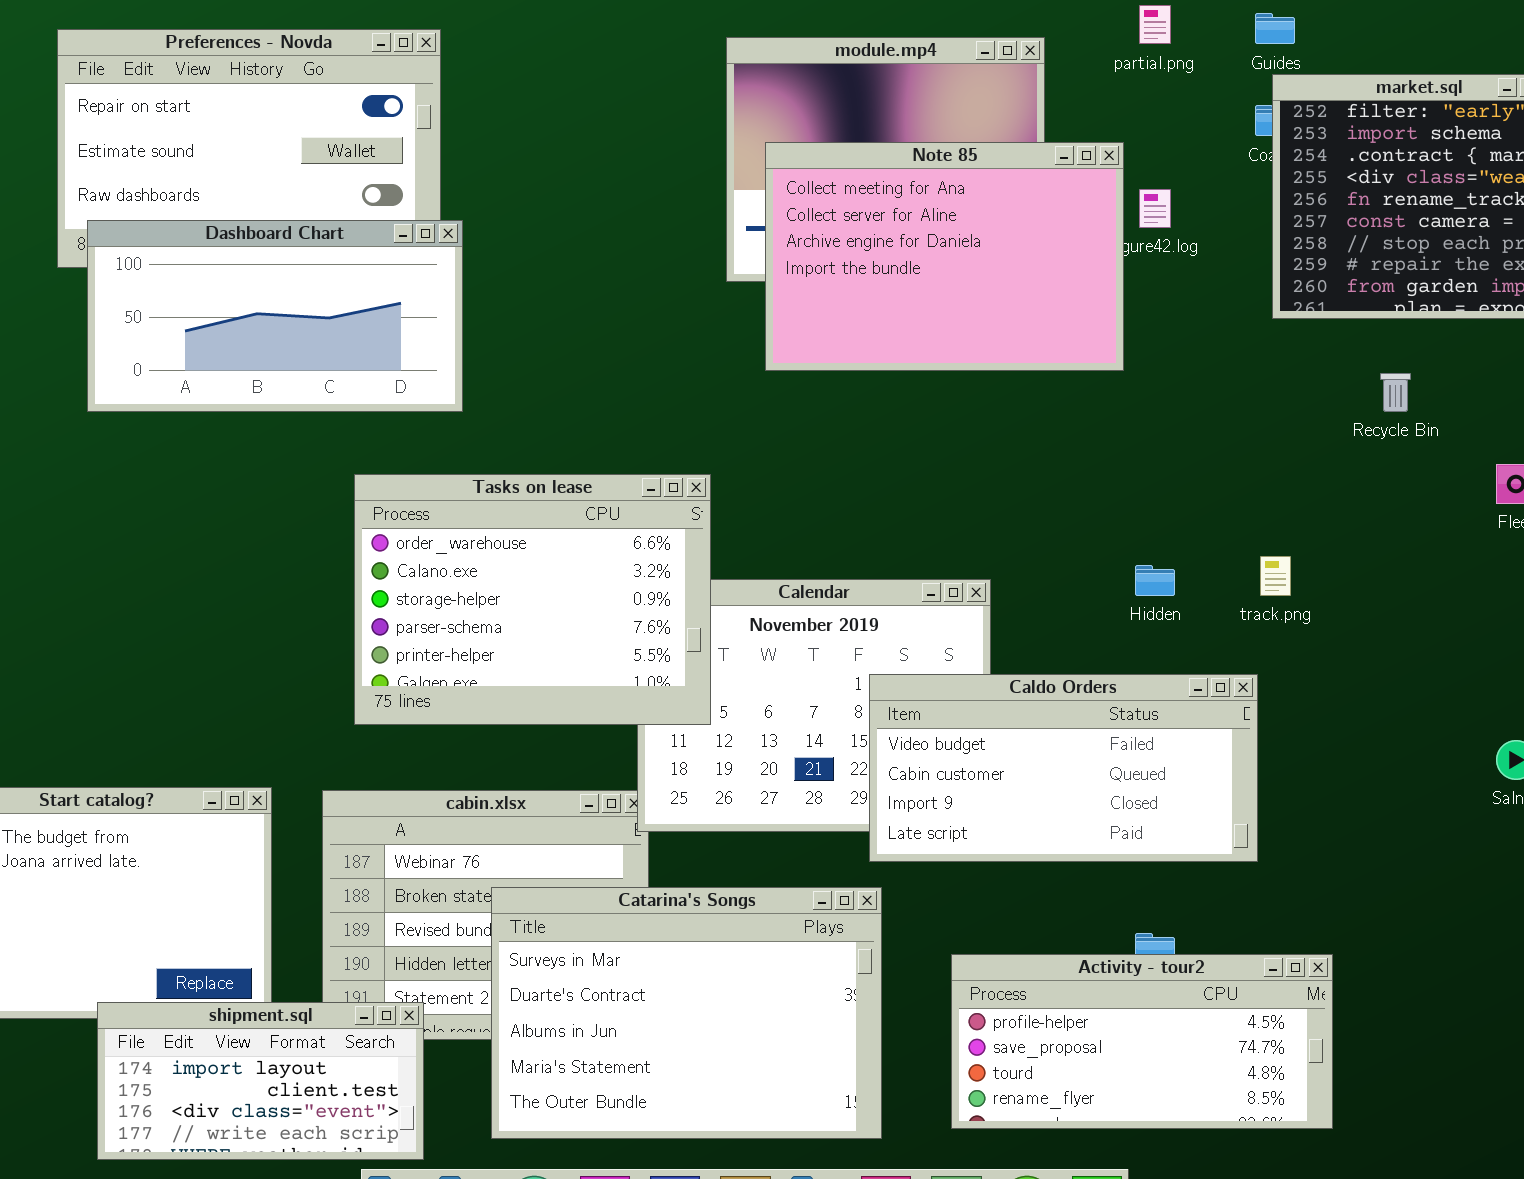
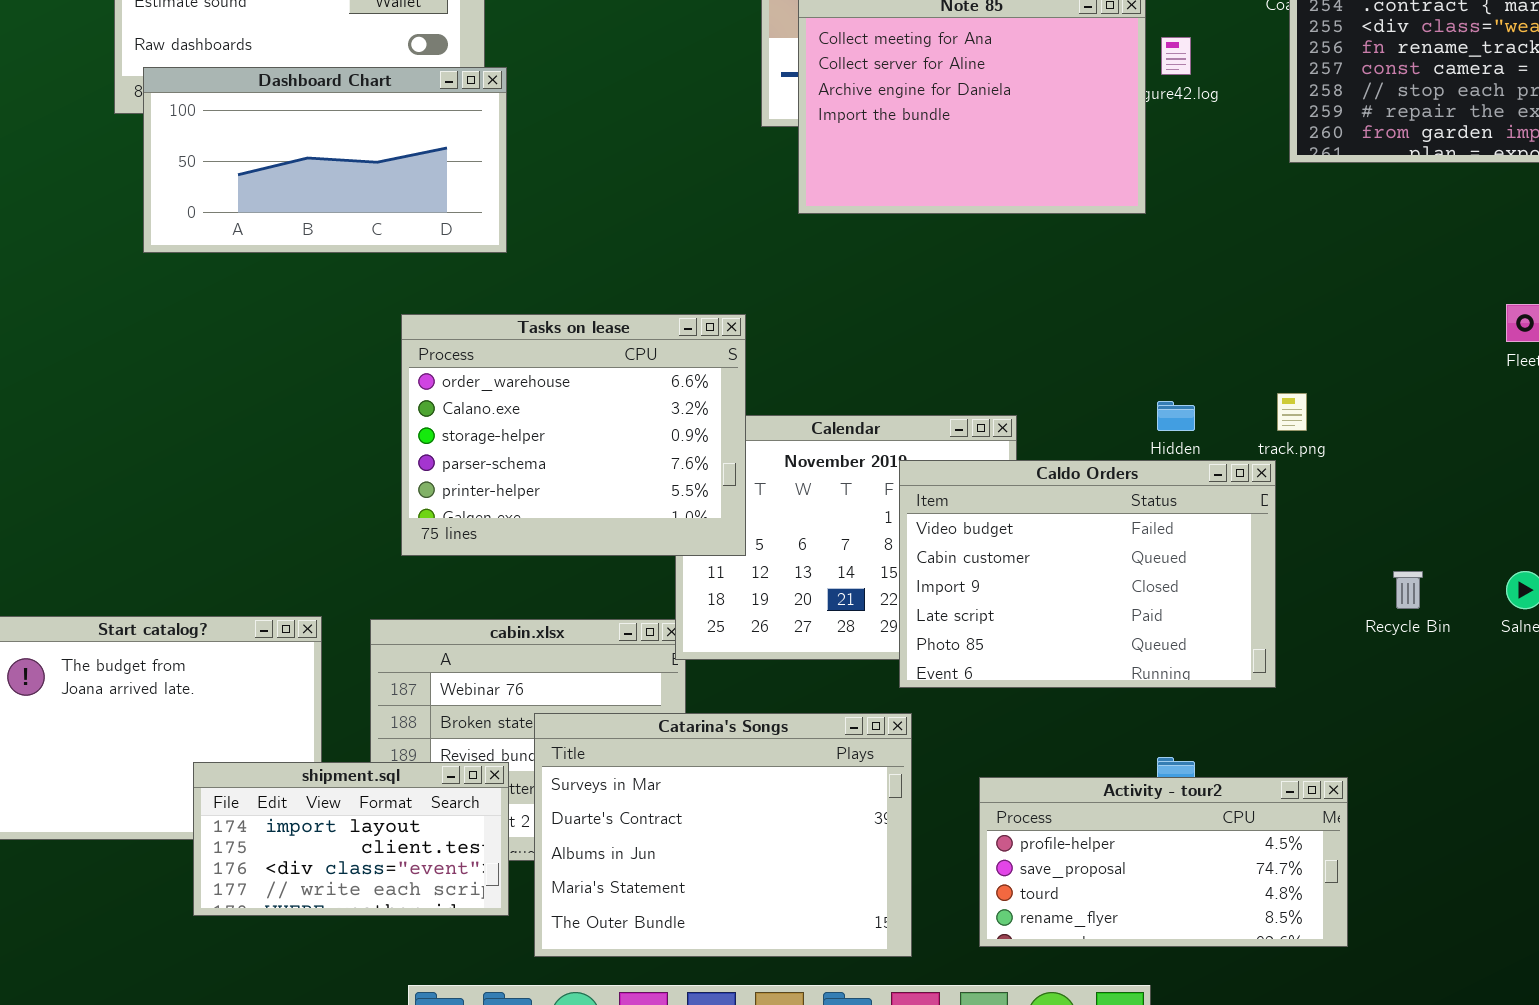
Recycle Bin: [1380,373,1411,412] -> [1393,571,1423,609], moved
Caldo Orders: [869,674,1258,862] -> [899,460,1276,688], resized
shipment.sql: [97,1002,424,1160] -> [193,762,509,916], moved

